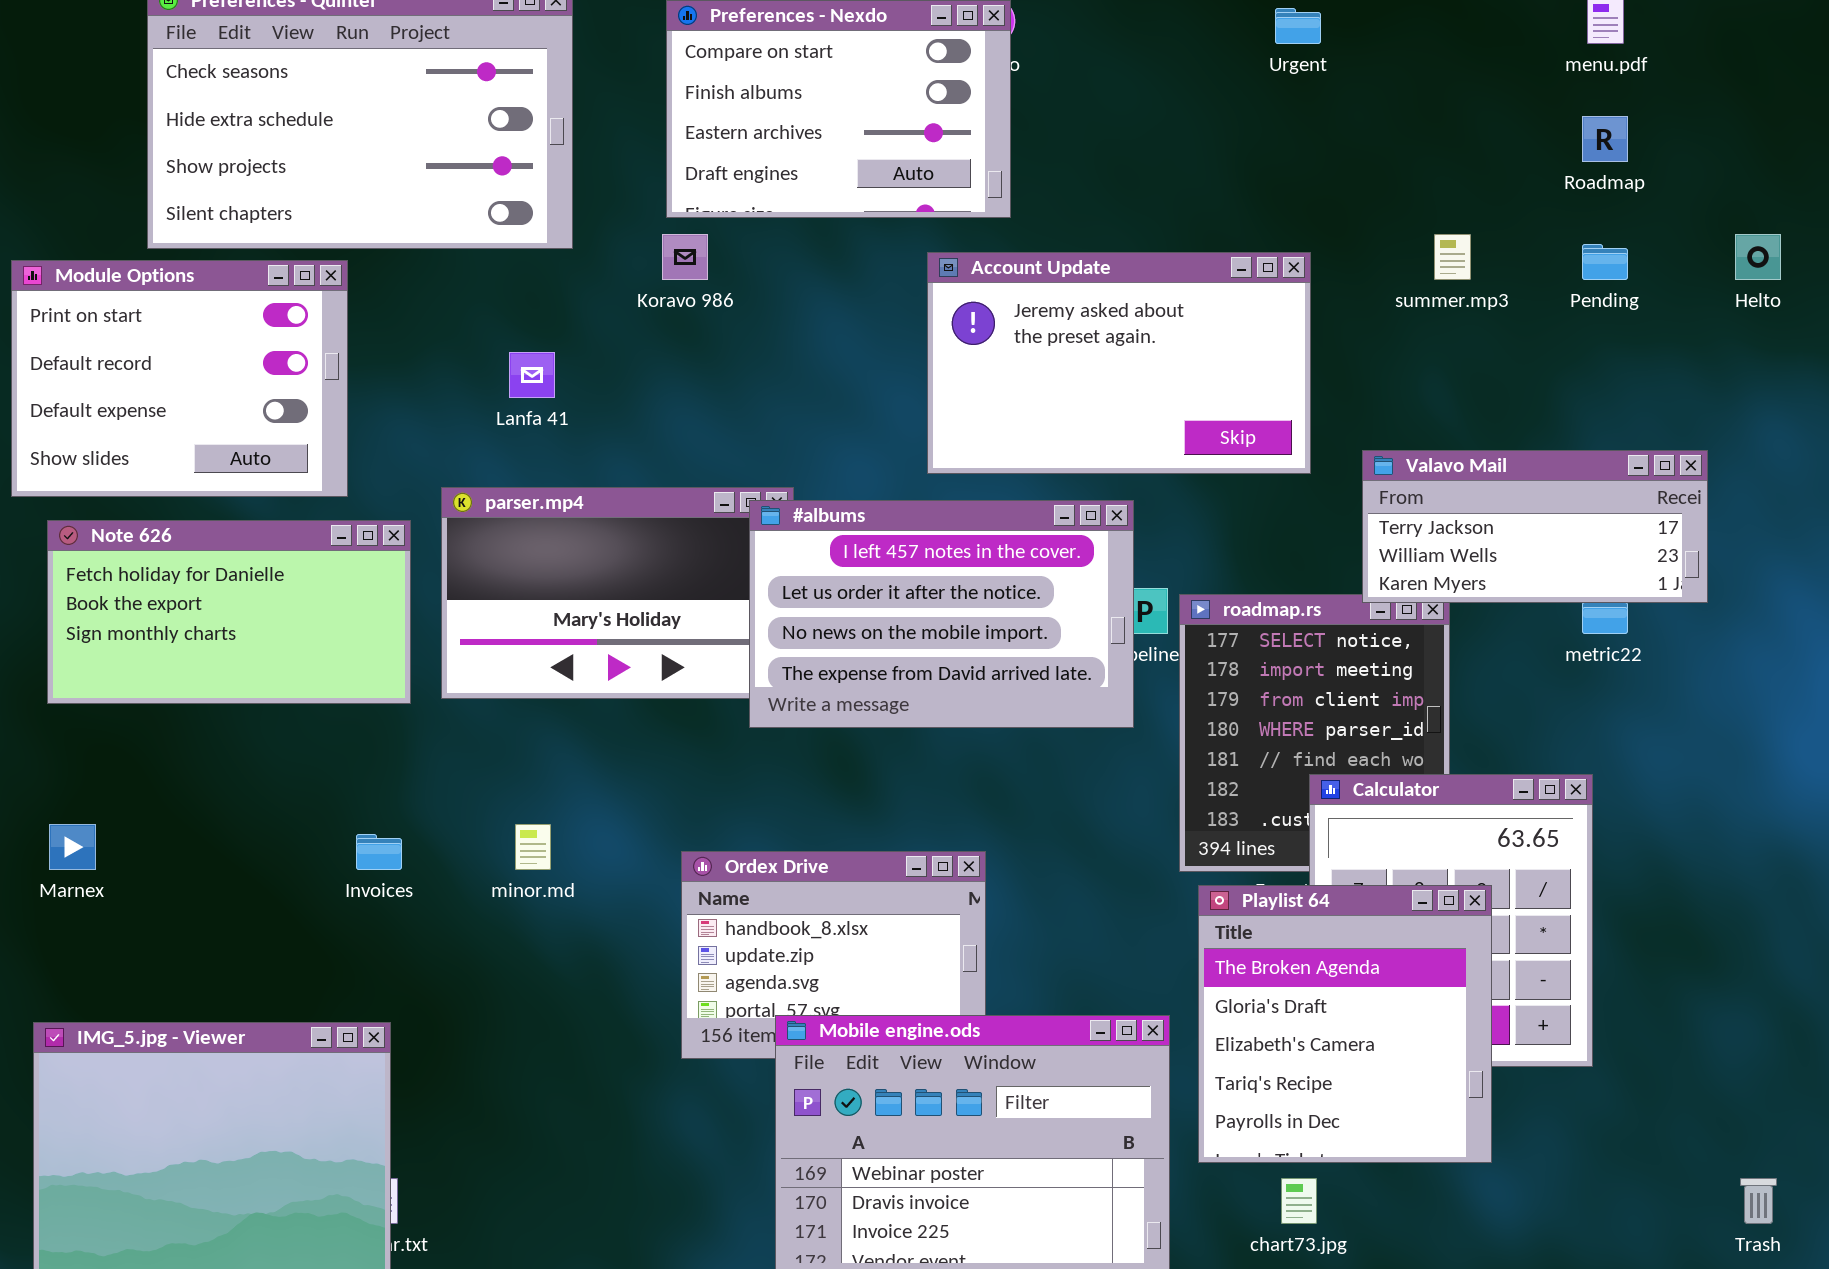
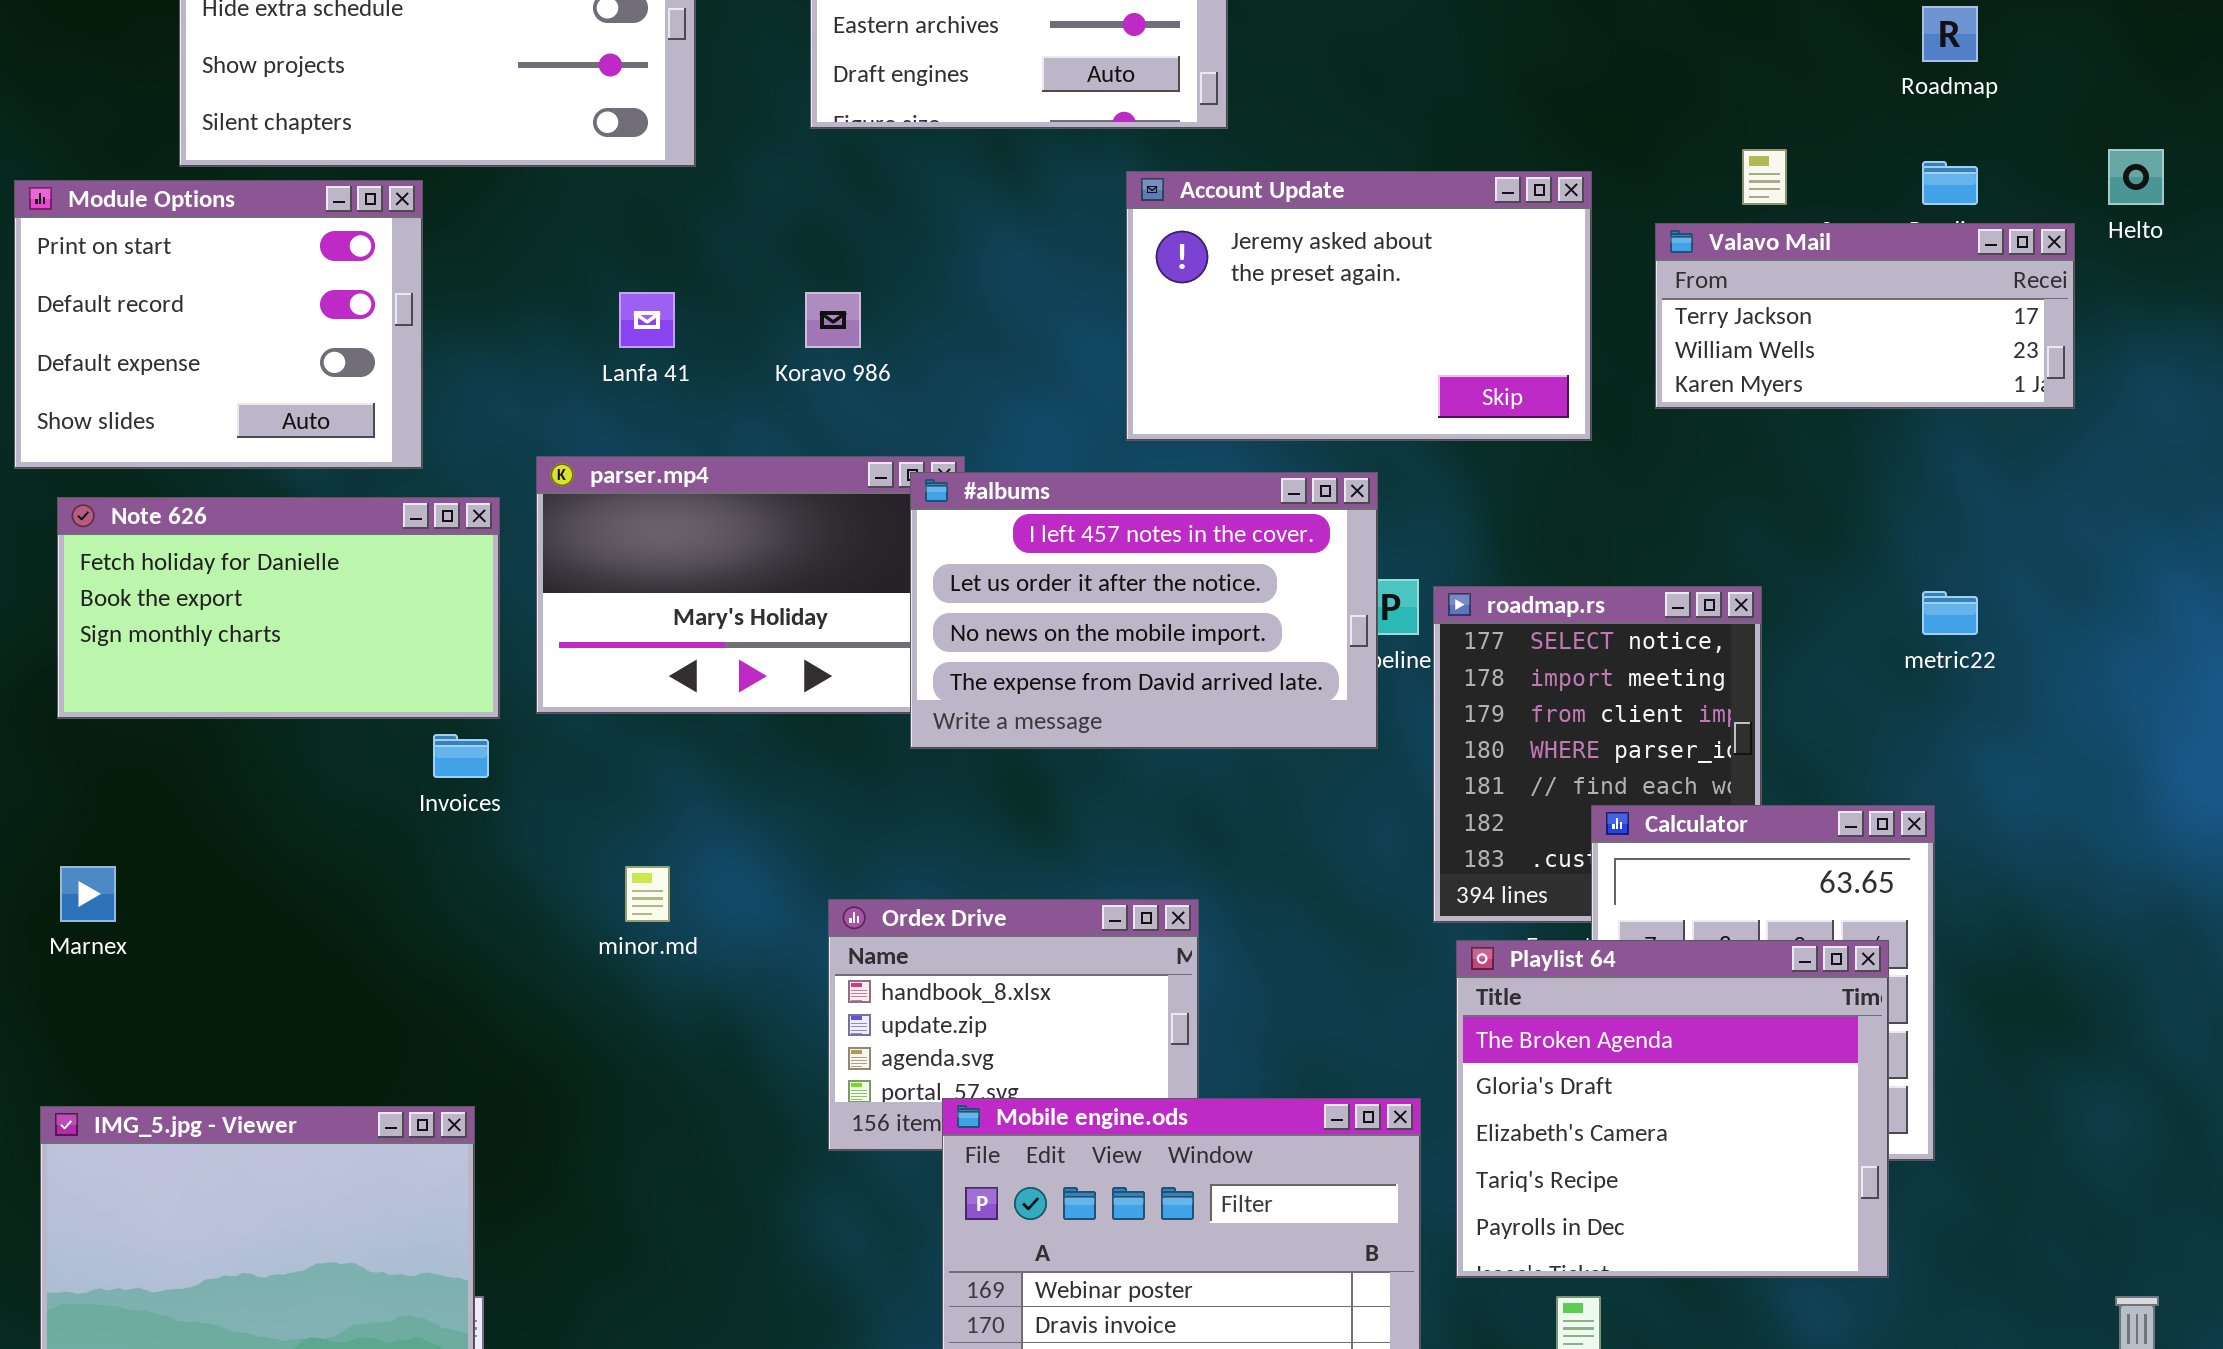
Koravo 986: [662,234,708,280] -> [805,292,861,348], moved
Valavo Mail: [1362,450,1708,603] -> [1655,223,2075,409], moved
Invoices: [356,834,402,870] -> [433,734,489,778], moved
Playlist 64: [1198,885,1492,1163] -> [1456,940,1889,1278], resized

